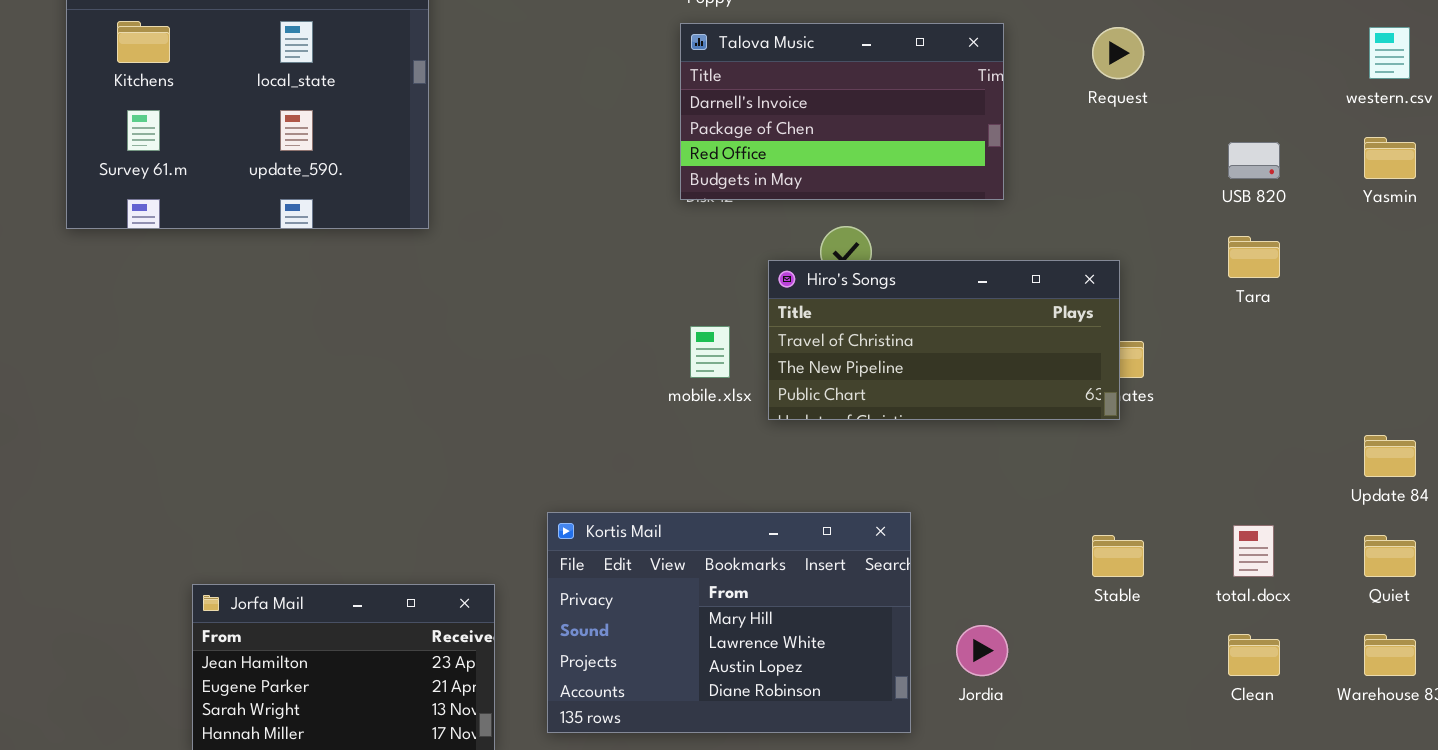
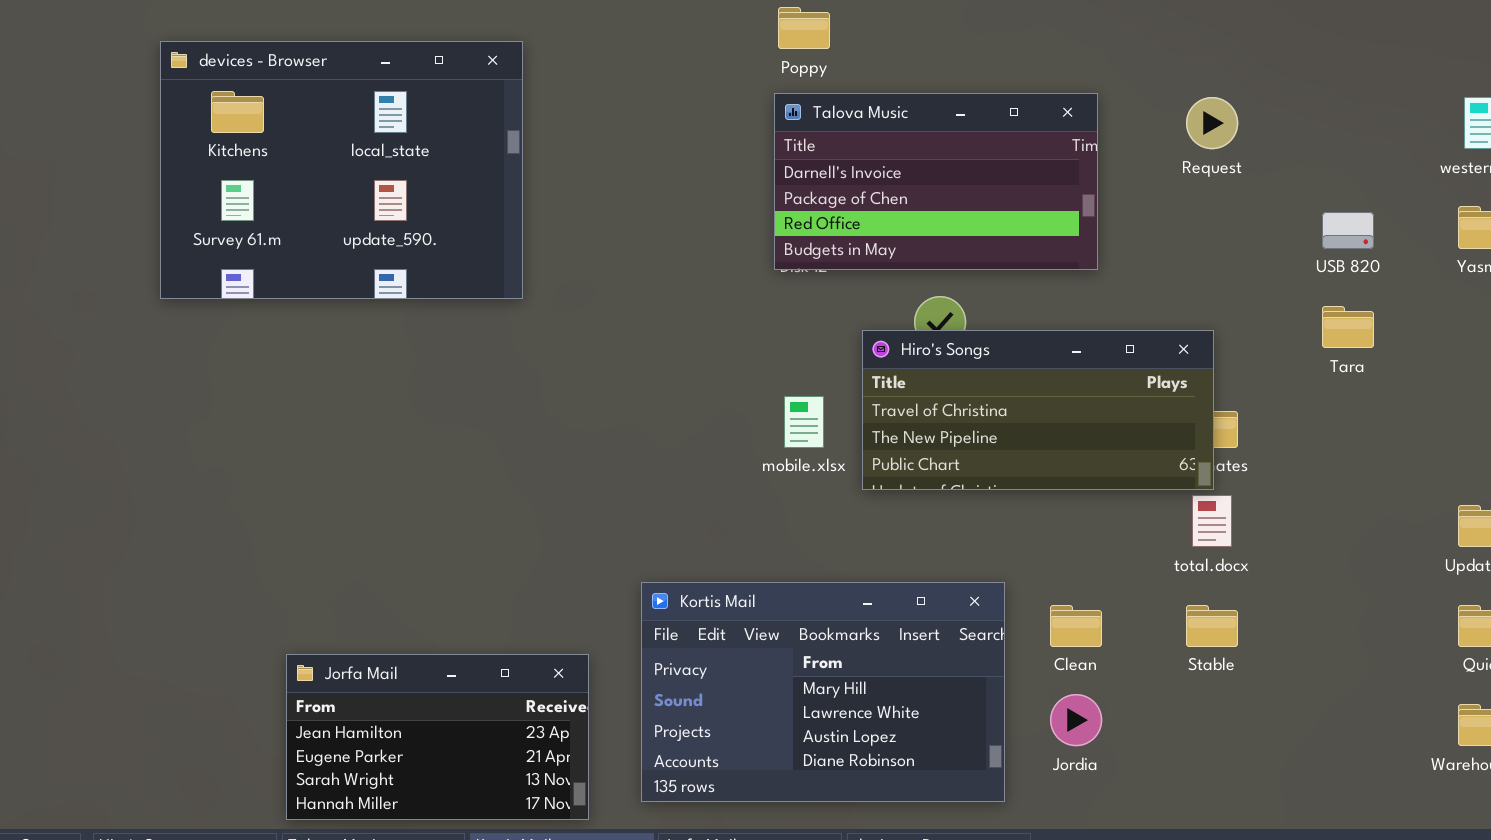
total.docx: [1233,525,1274,577] -> [1192,495,1232,547], moved
Clean: [1228,634,1280,676] -> [1050,605,1102,647], moved

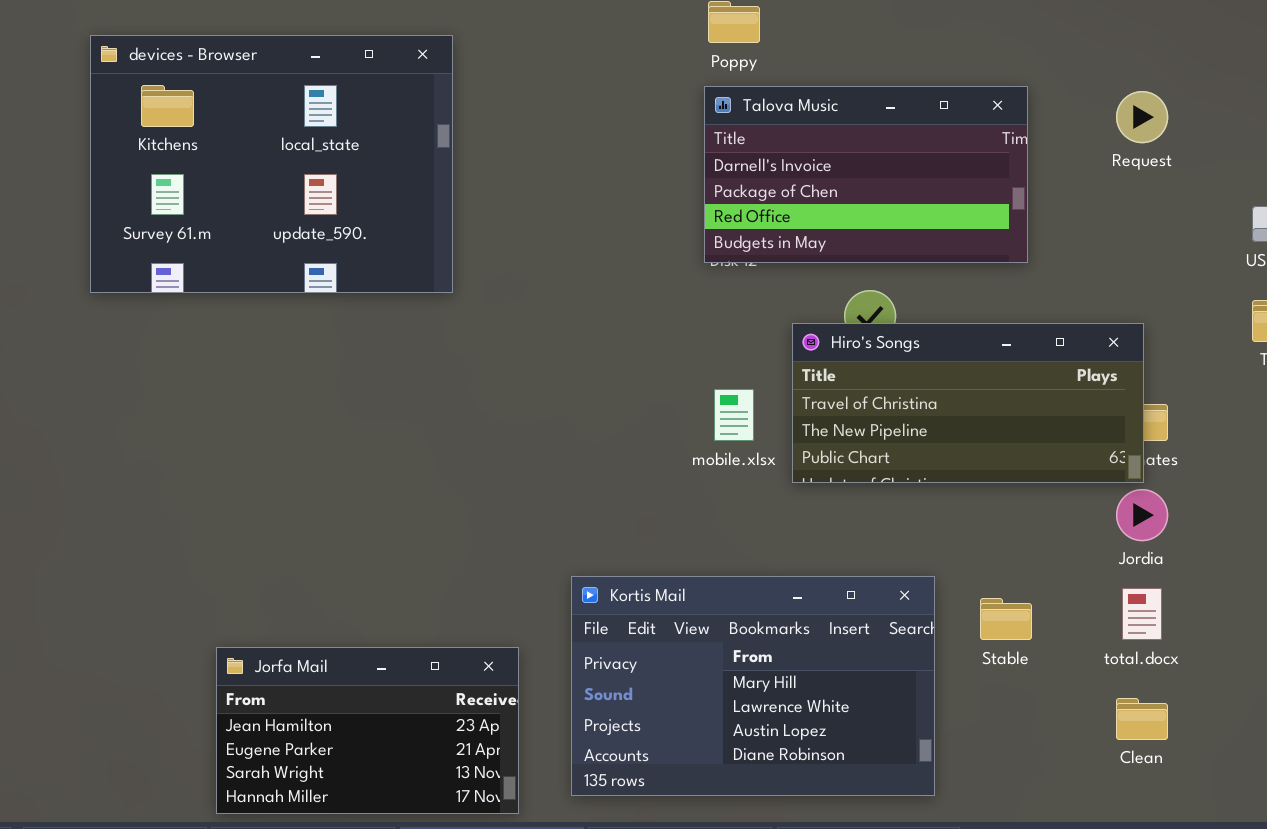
total.docx: [1192,495,1232,547] -> [1122,588,1162,640], moved
Clean: [1050,605,1102,647] -> [1116,698,1168,740], moved
Stable: [1186,605,1238,647] -> [980,598,1032,640], moved
Jordia: [1050,694,1102,746] -> [1116,489,1168,541], moved

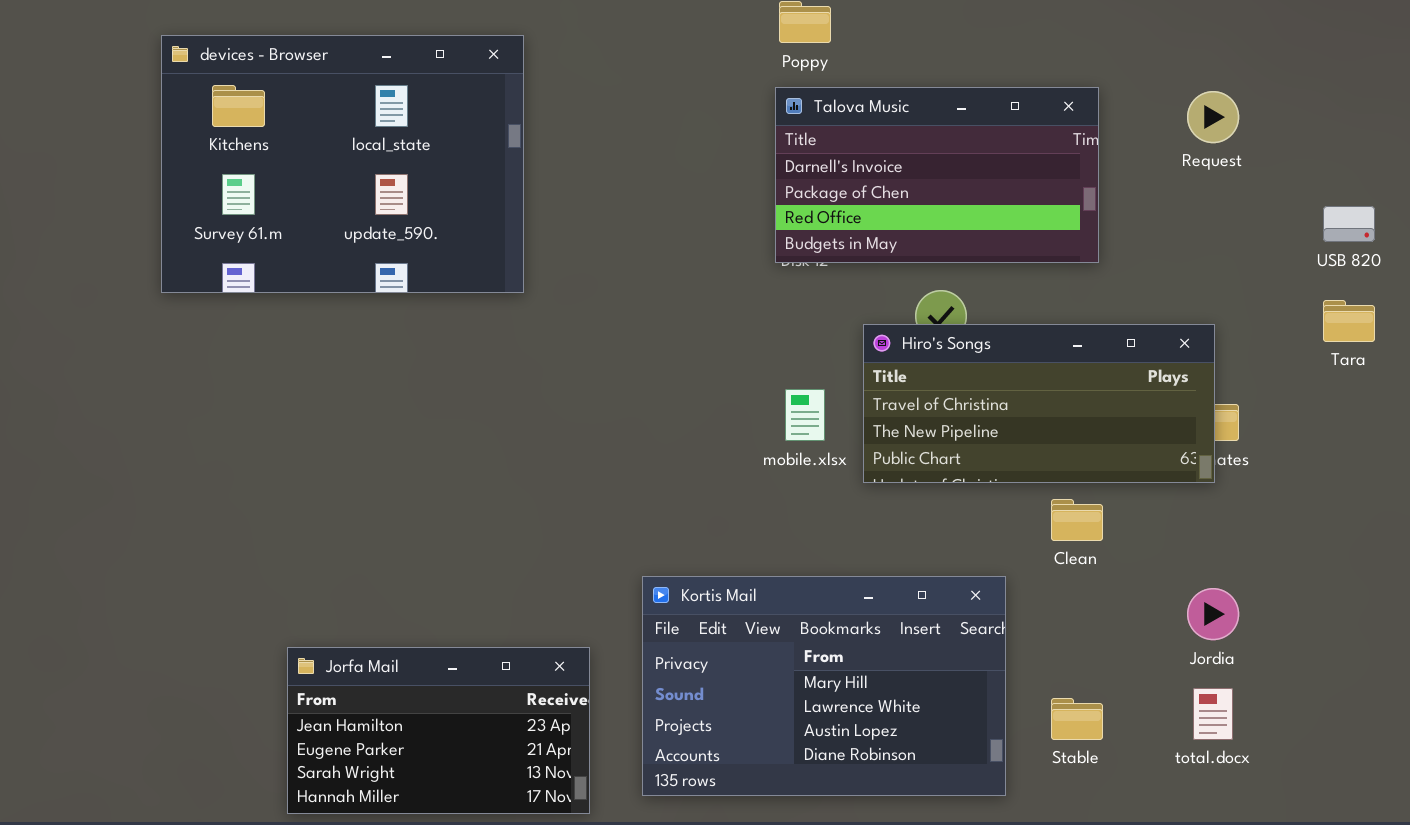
Jordia: [1116,489,1168,541] -> [1187,588,1239,640], moved
total.docx: [1122,588,1162,640] -> [1193,688,1233,740], moved
Stable: [980,598,1032,640] -> [1051,698,1103,740], moved
Clean: [1116,698,1168,740] -> [1051,499,1103,541], moved

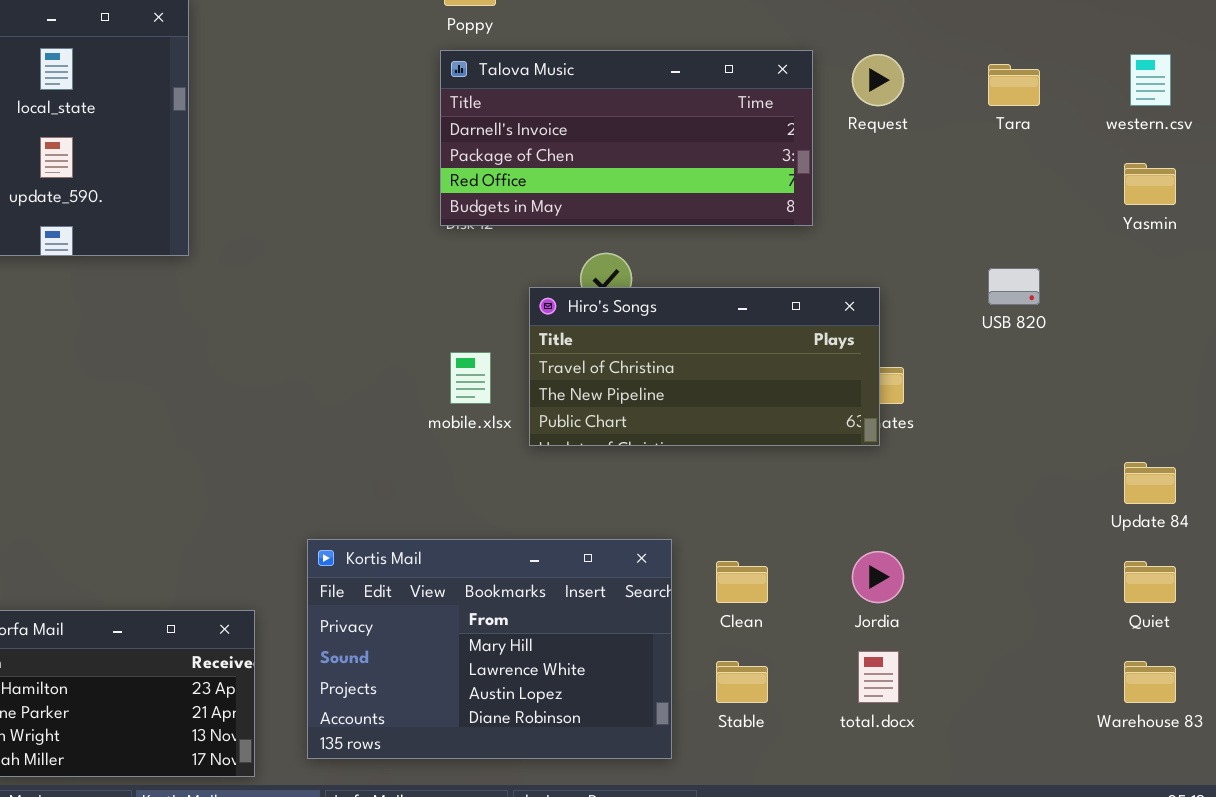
Talova Music: [775,87,1099,263] -> [440,50,813,226], resized
USB 820: [1323,206,1375,242] -> [988,268,1040,305], moved
Tara: [1323,300,1375,342] -> [988,64,1040,106], moved
Clean: [1051,499,1103,541] -> [716,561,768,603], moved

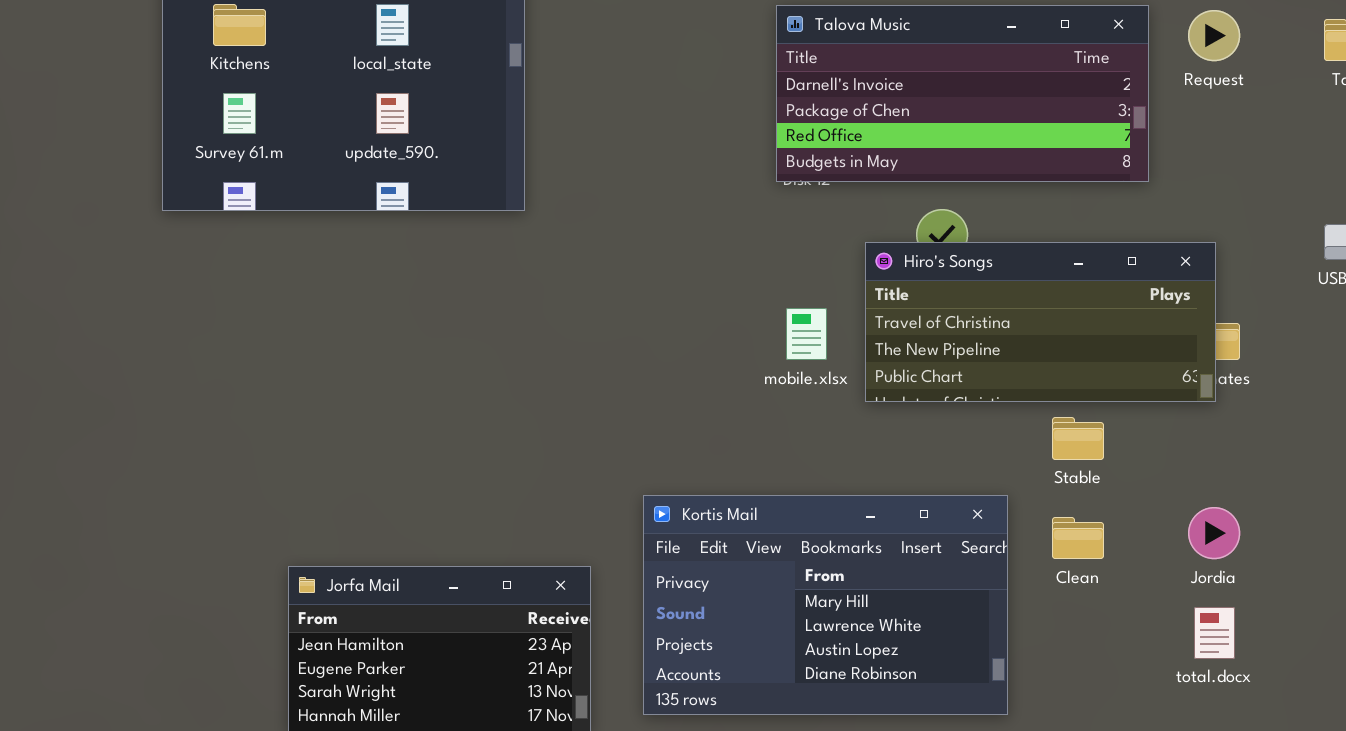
Stable: [716,661,768,703] -> [1052,417,1104,460], moved

